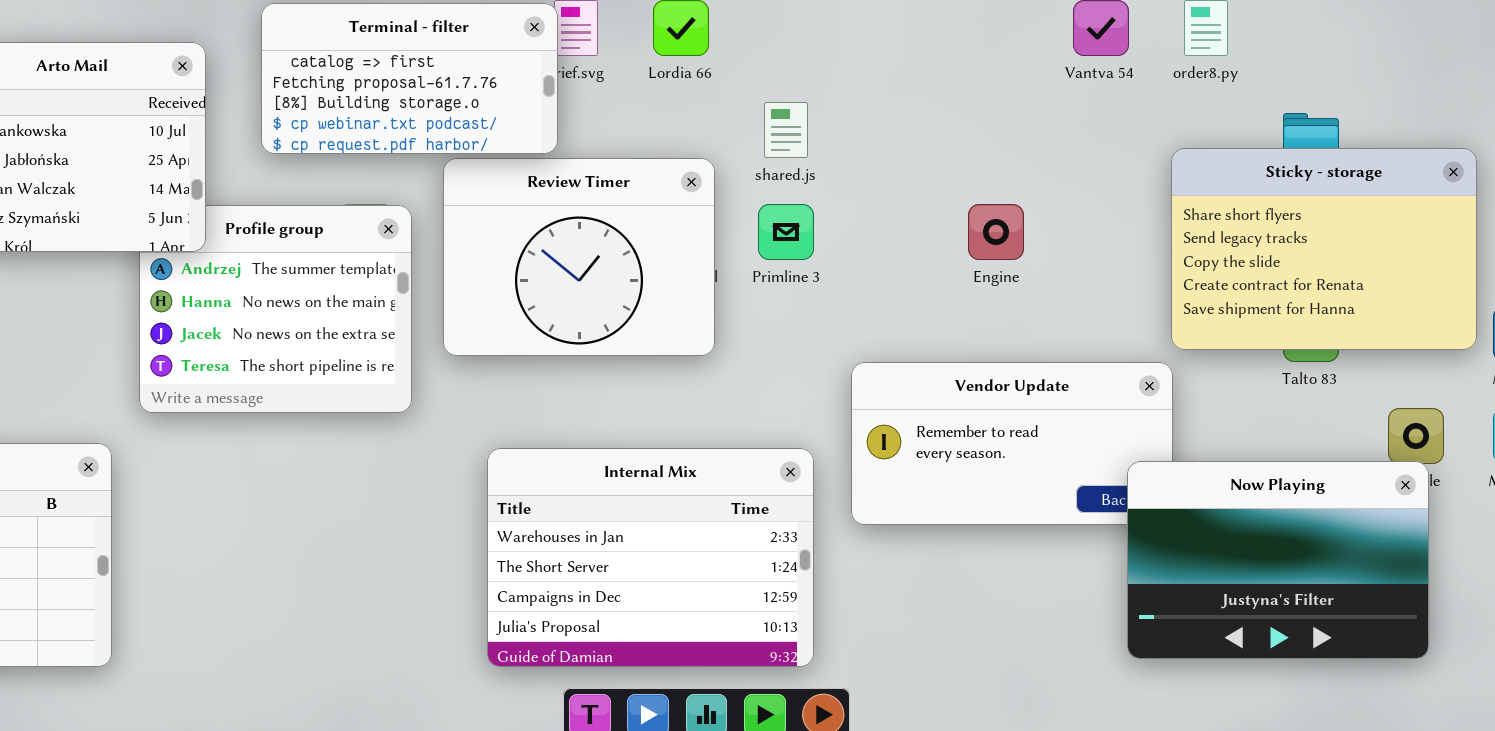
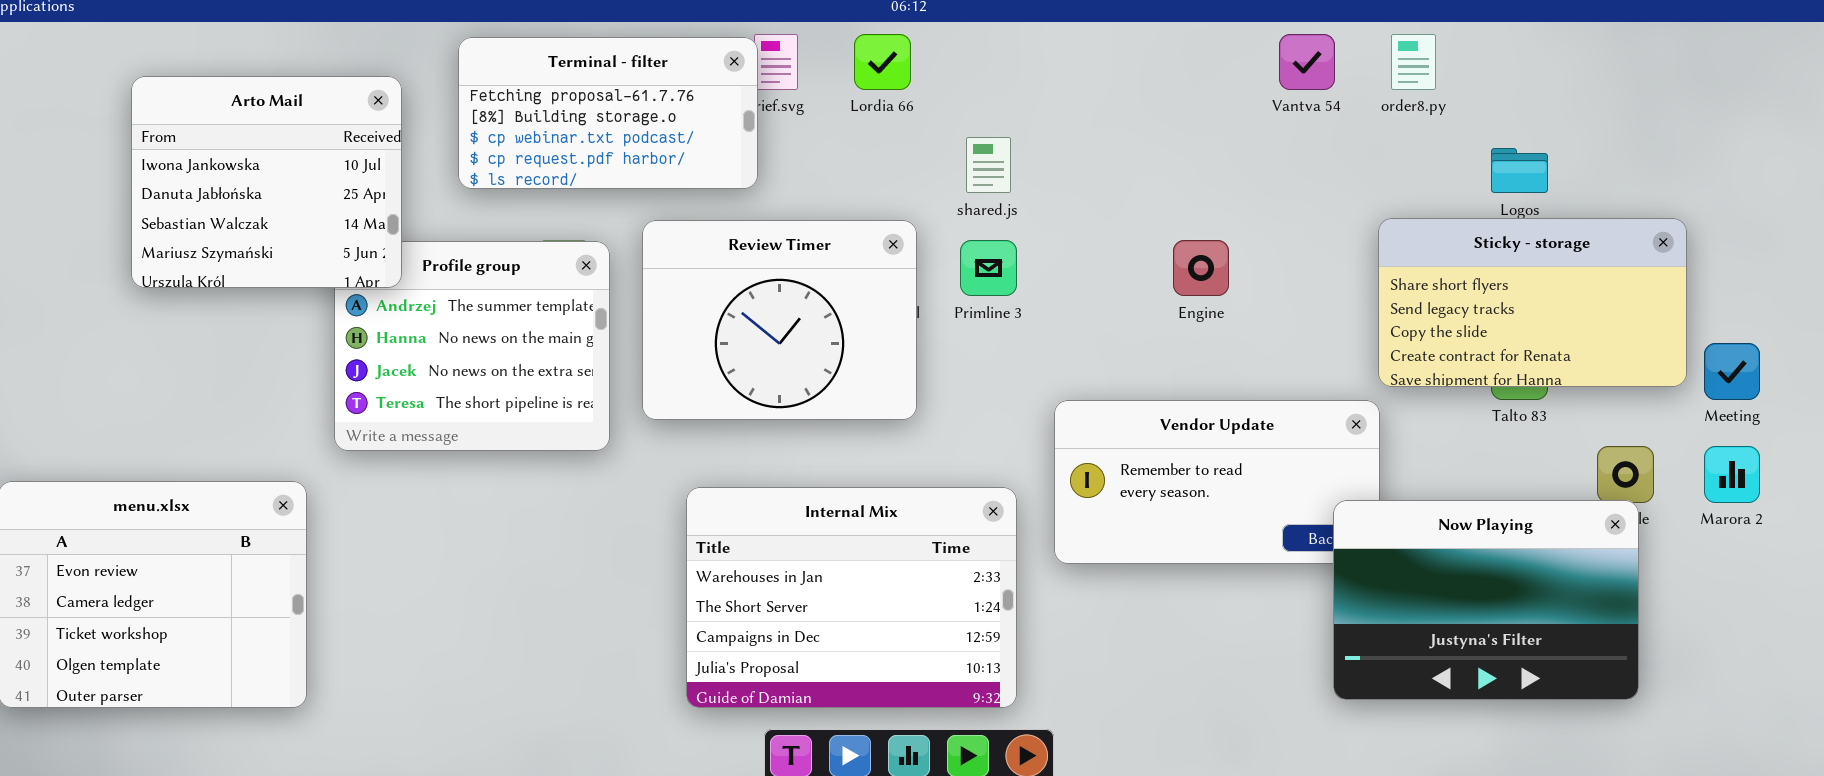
Terminal - filter: [261,3,558,154] -> [458,37,758,189], scrolled down 1 row
Sticky - storage: [1171,148,1477,350] -> [1378,218,1687,387], resized
Review Timer: [443,158,715,356] -> [642,220,917,420], moved

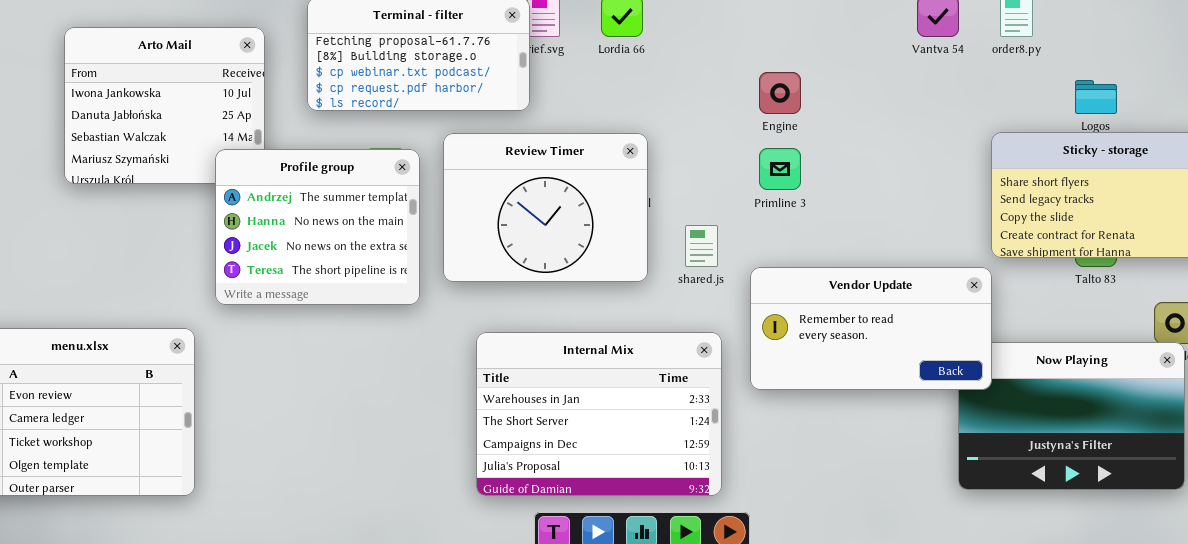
shared.js: [966,137,1011,193] -> [685,225,718,267], moved
Primline 3: [960,240,1017,296] -> [759,148,801,190], moved
Engine: [1173,240,1229,296] -> [759,72,801,114], moved
Profile group: [334,241,610,451] -> [215,149,420,305], raised
Vendor Update: [1054,400,1380,564] -> [750,267,992,390], raised

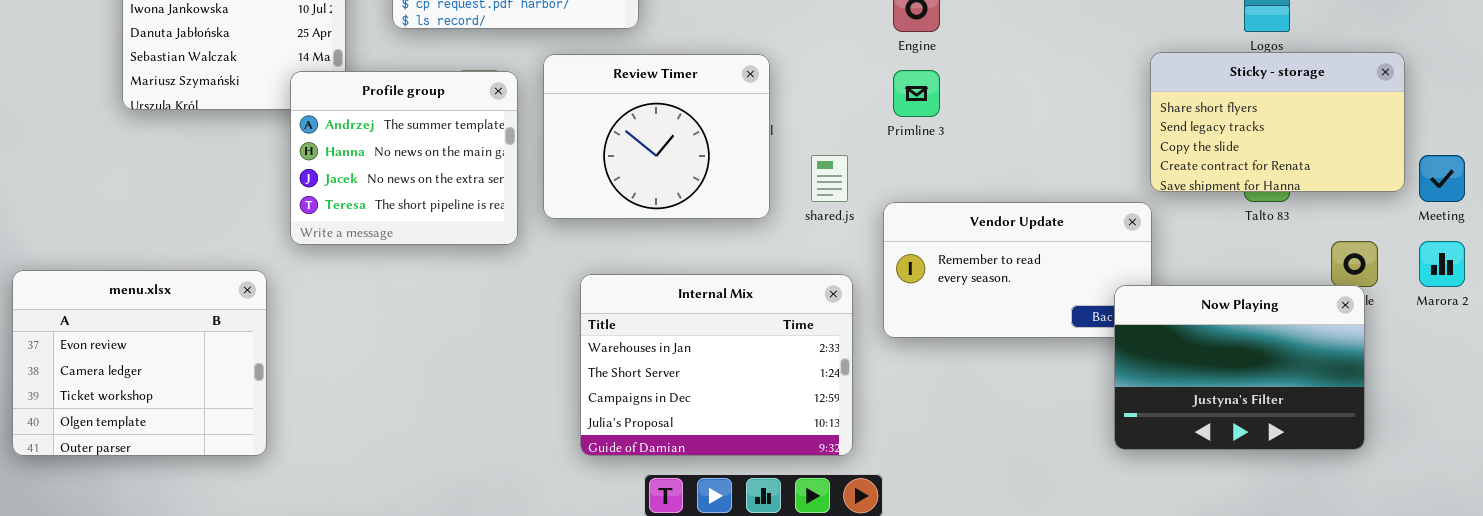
Now Playing: [958,342,1185,490] -> [1114,285,1365,450], raised

